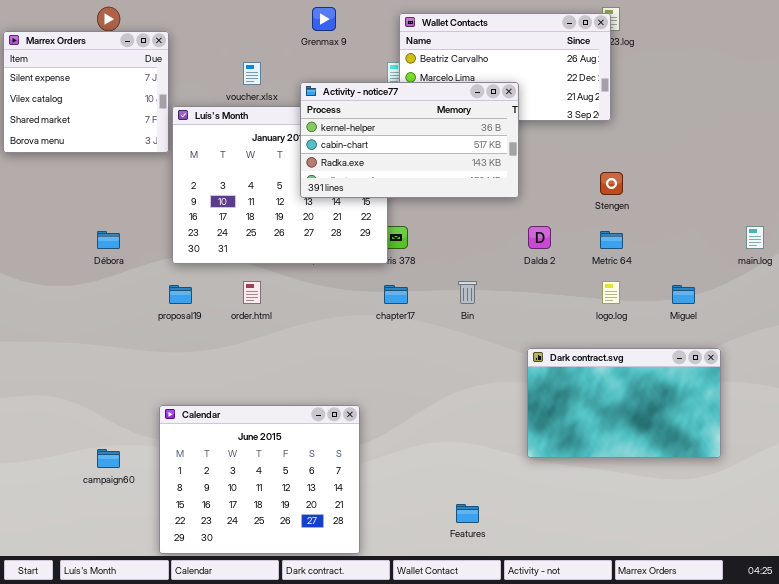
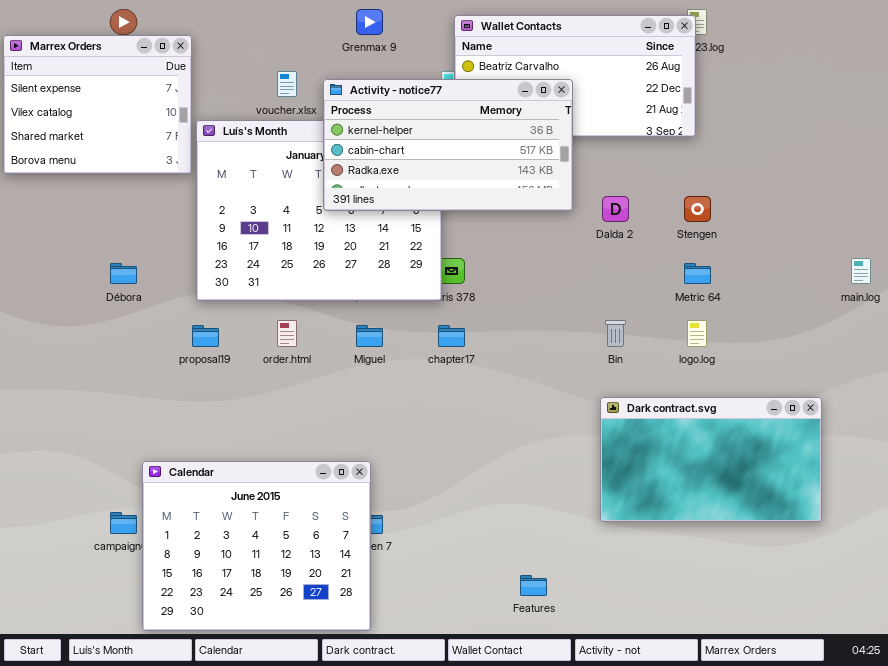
Activity - notice77: [300,82,519,198] -> [323,79,573,211], moved
Dalda 2: [528,226,551,249] -> [602,196,629,222], moved
Bin: [458,281,477,304] -> [605,320,626,347], moved
Miguel: [672,285,695,304] -> [356,325,383,347], moved
Calendar: [159,405,360,554] -> [142,461,371,631], moved

